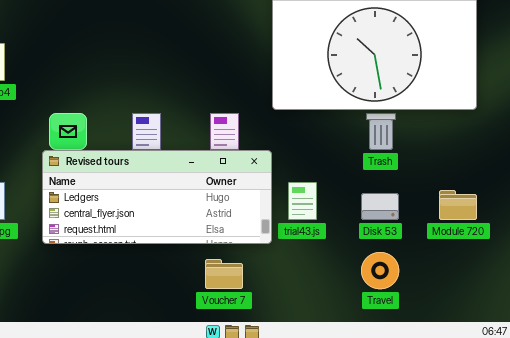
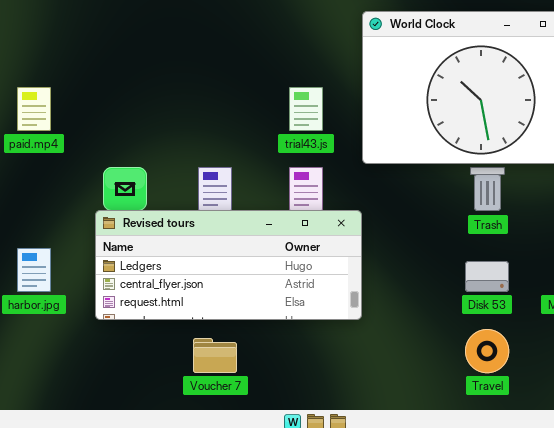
trial43.js: [288,182,317,220] -> [289,87,323,131], moved
Voucher 7: [205,259,243,289] -> [193,338,237,373], moved

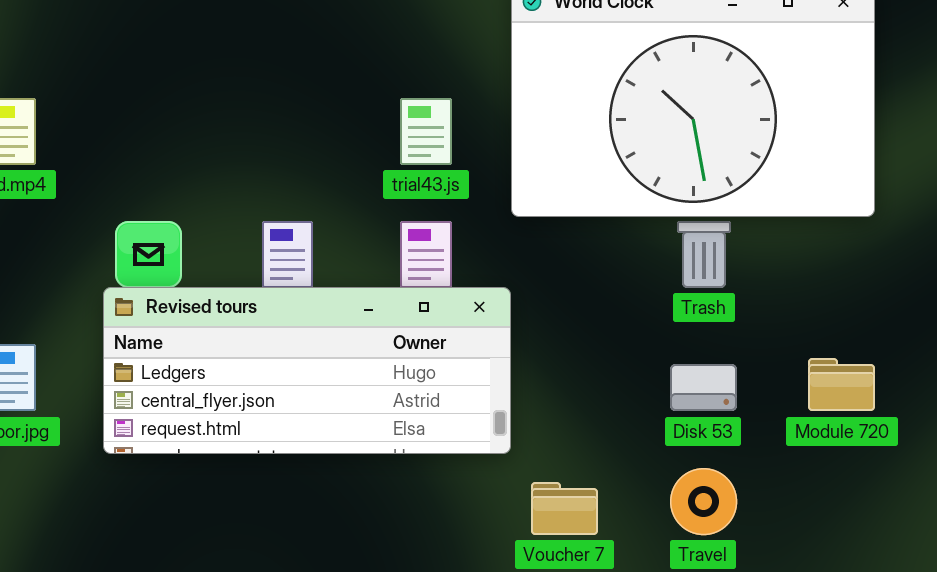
Voucher 7: [193,338,237,373] -> [531,482,598,535], moved

